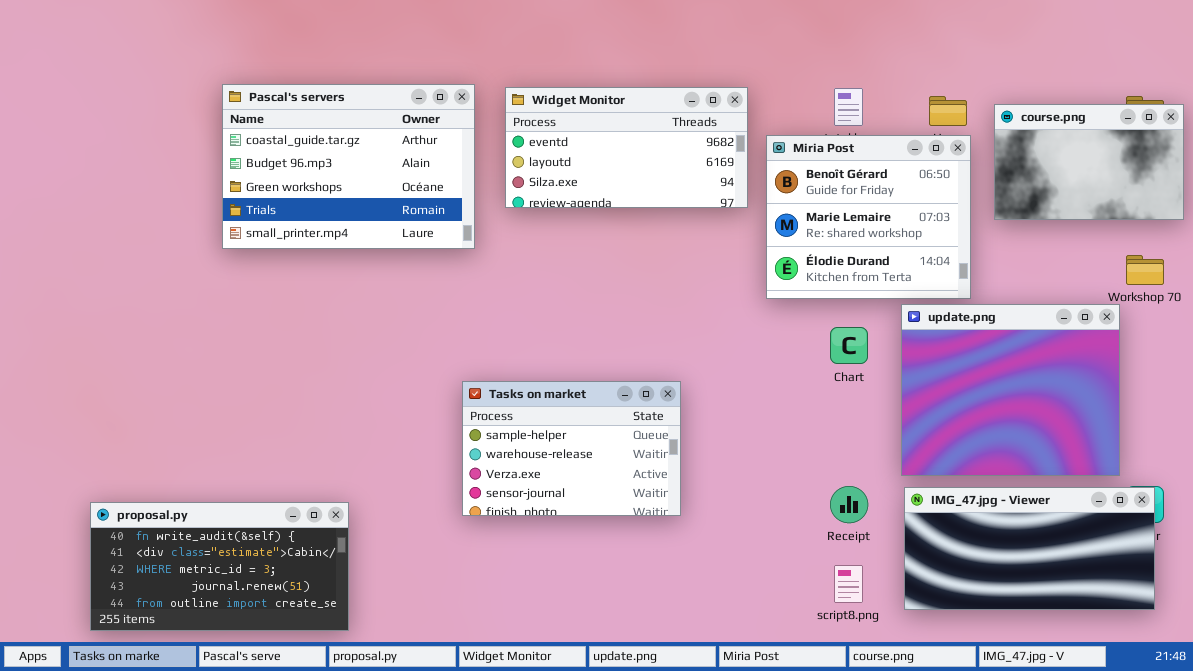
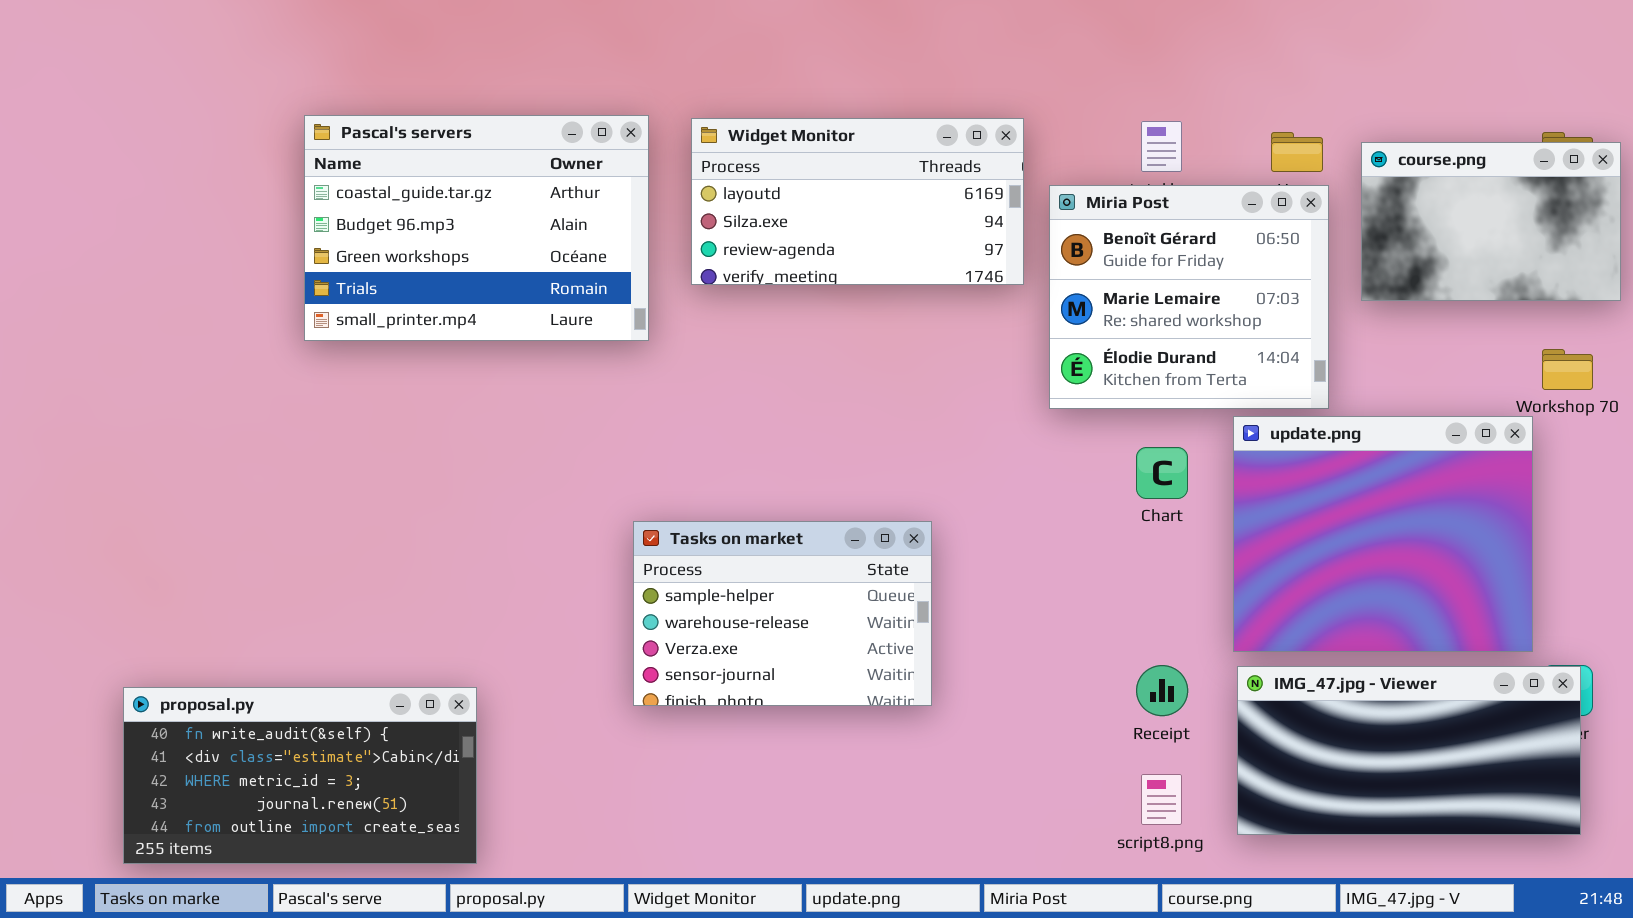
Widget Monitor: [505,87,748,208] -> [691,118,1024,285], scrolled down 1 row

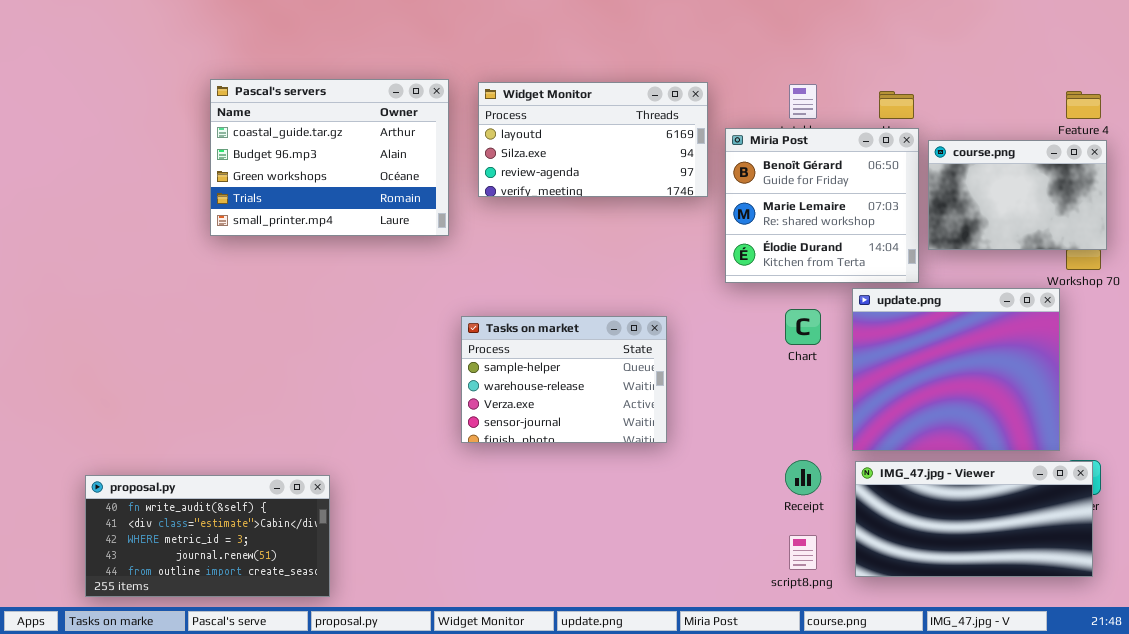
course.png: [1361,142,1621,301] -> [928,140,1107,250], moved
Tasks on market: [633,521,932,706] -> [461,316,667,443], moved

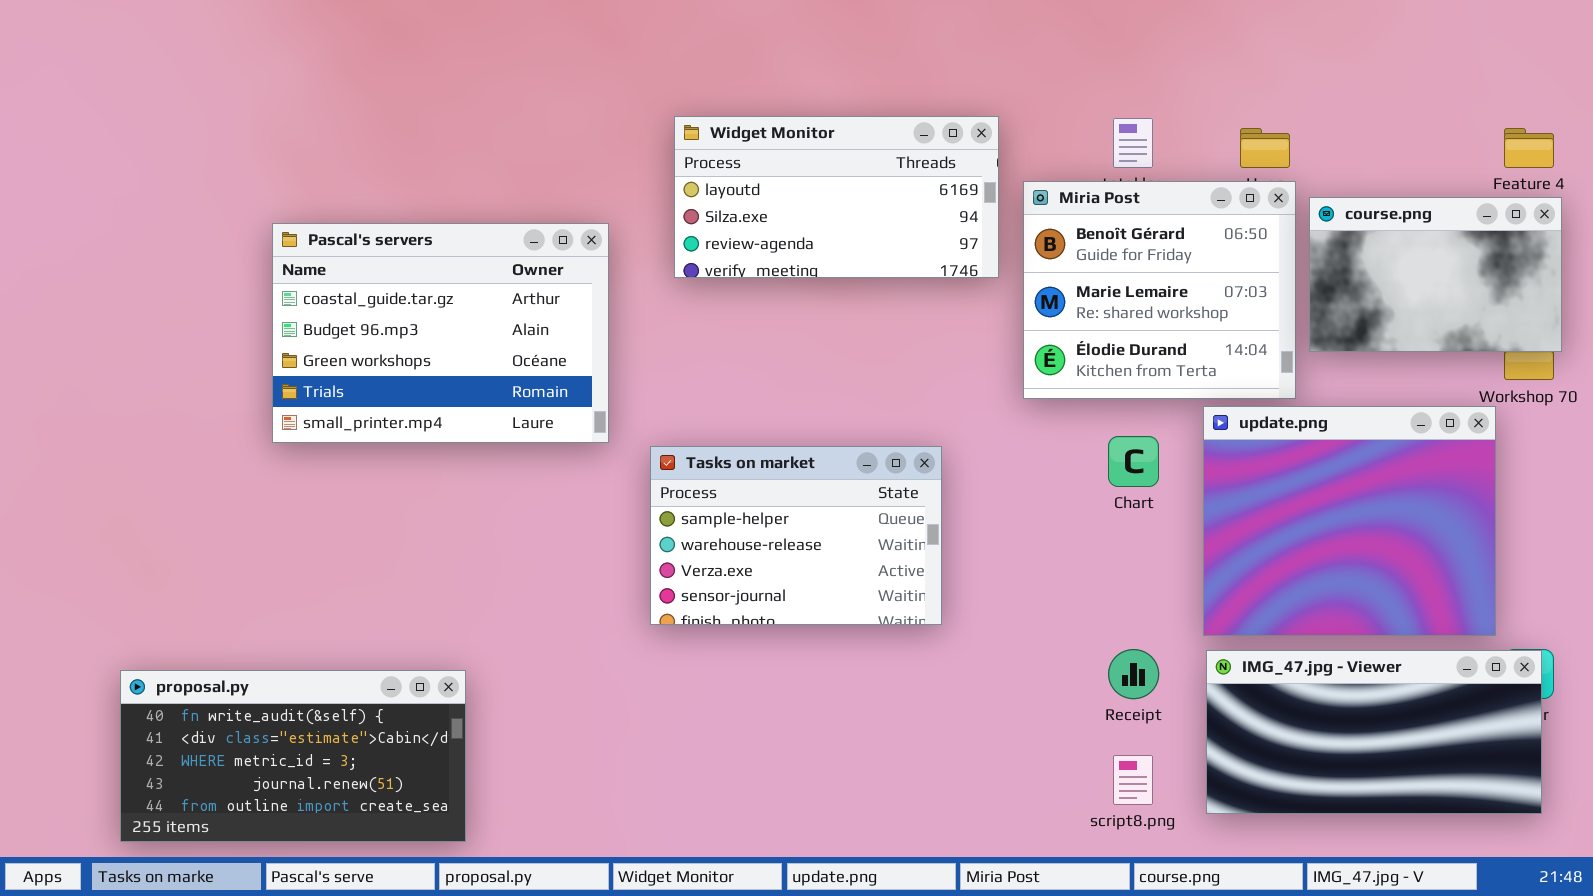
Pascal's servers: [210,79,449,236] -> [272,223,609,443], moved

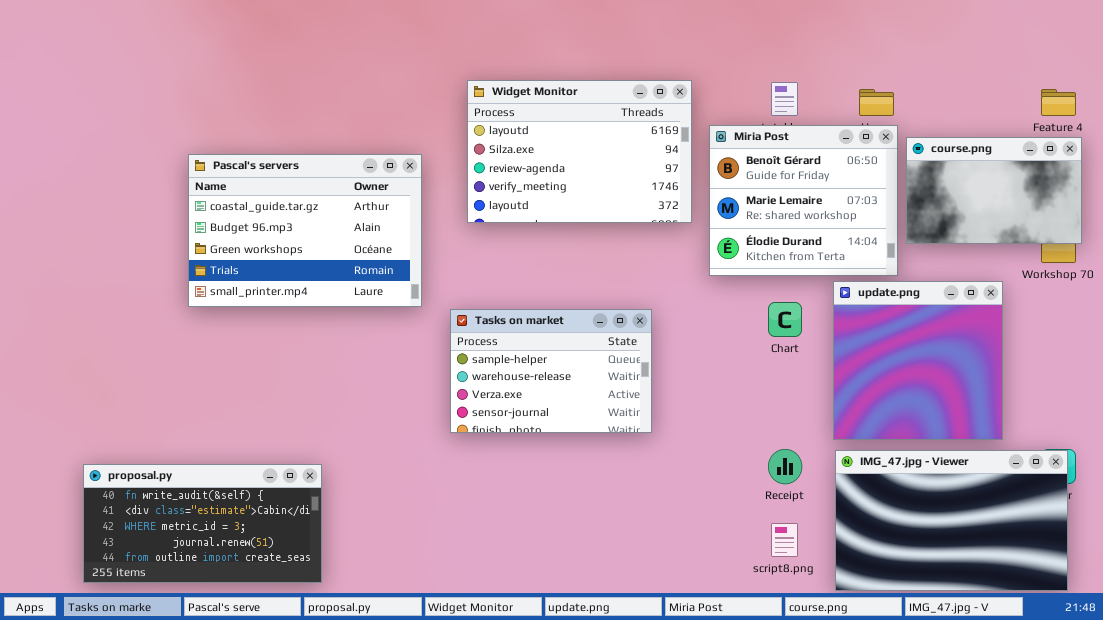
Widget Monitor: [674,116,999,278] -> [467,80,692,223], resized
update.png: [1203,406,1496,636] -> [833,281,1003,440], resized
IMG_47.jpg - Viewer: [1206,650,1542,814] -> [835,450,1068,591], resized

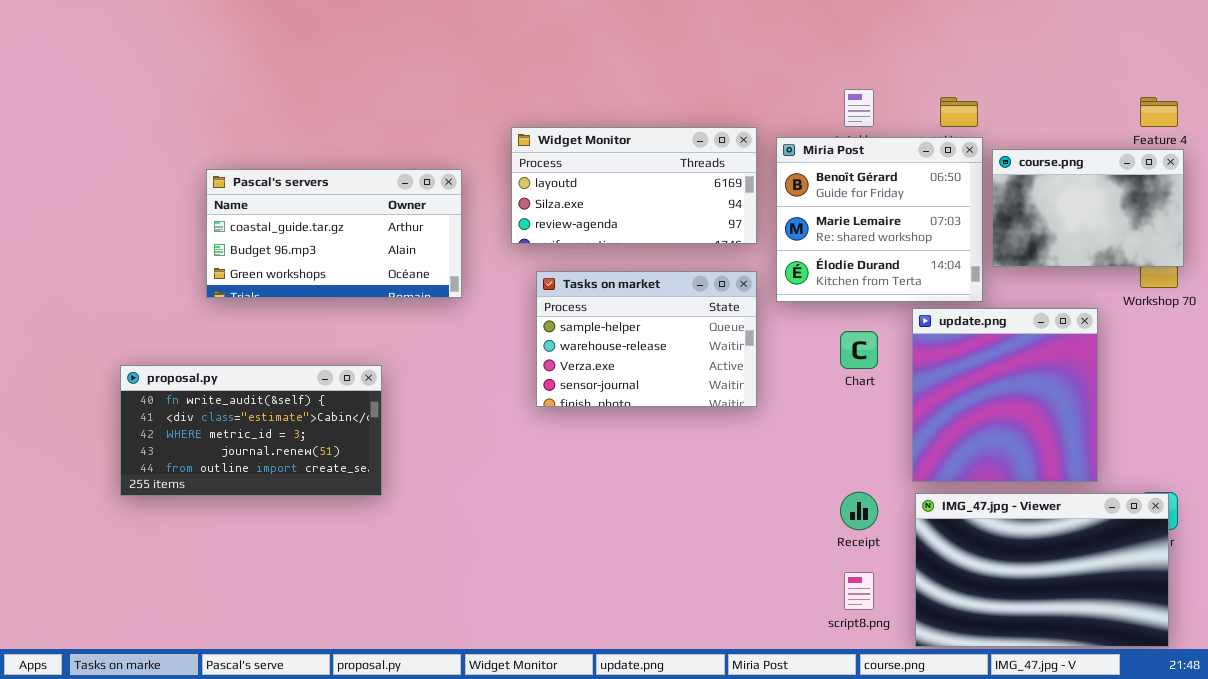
Widget Monitor: [467,80,692,223] -> [511,127,757,244], resized
Pascal's servers: [188,154,422,307] -> [206,169,462,298], resized
Tasks on market: [450,309,652,433] -> [536,271,757,407], moved
proposal.py: [83,464,322,583] -> [120,365,382,496], moved

